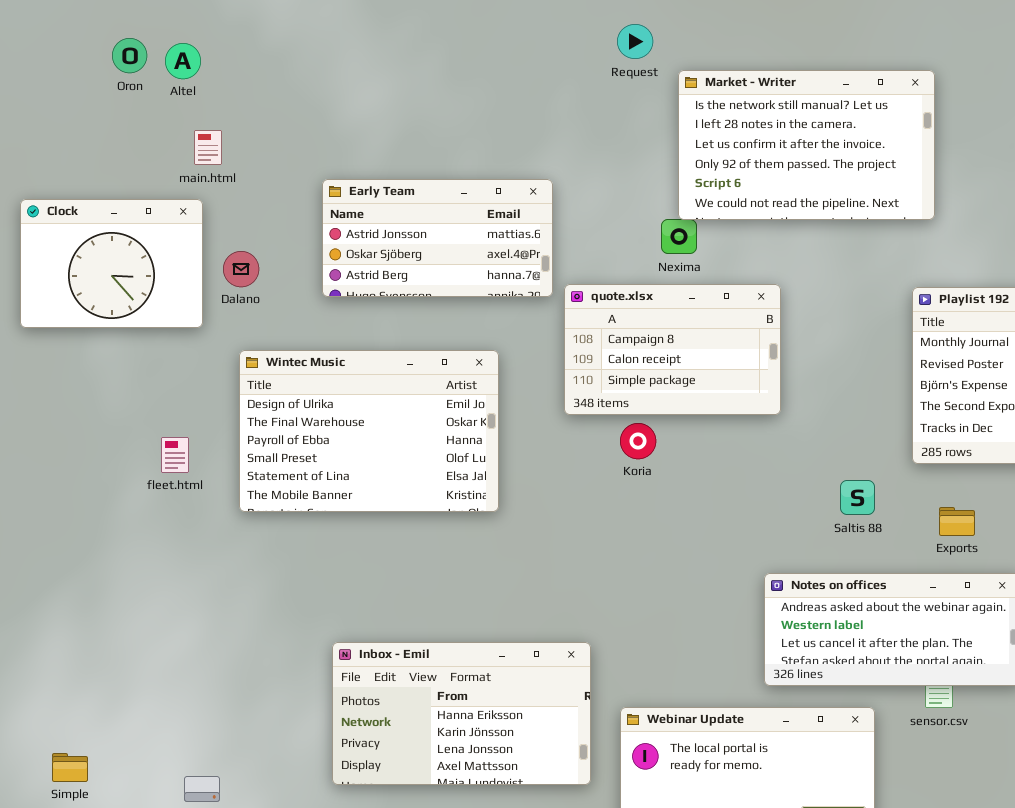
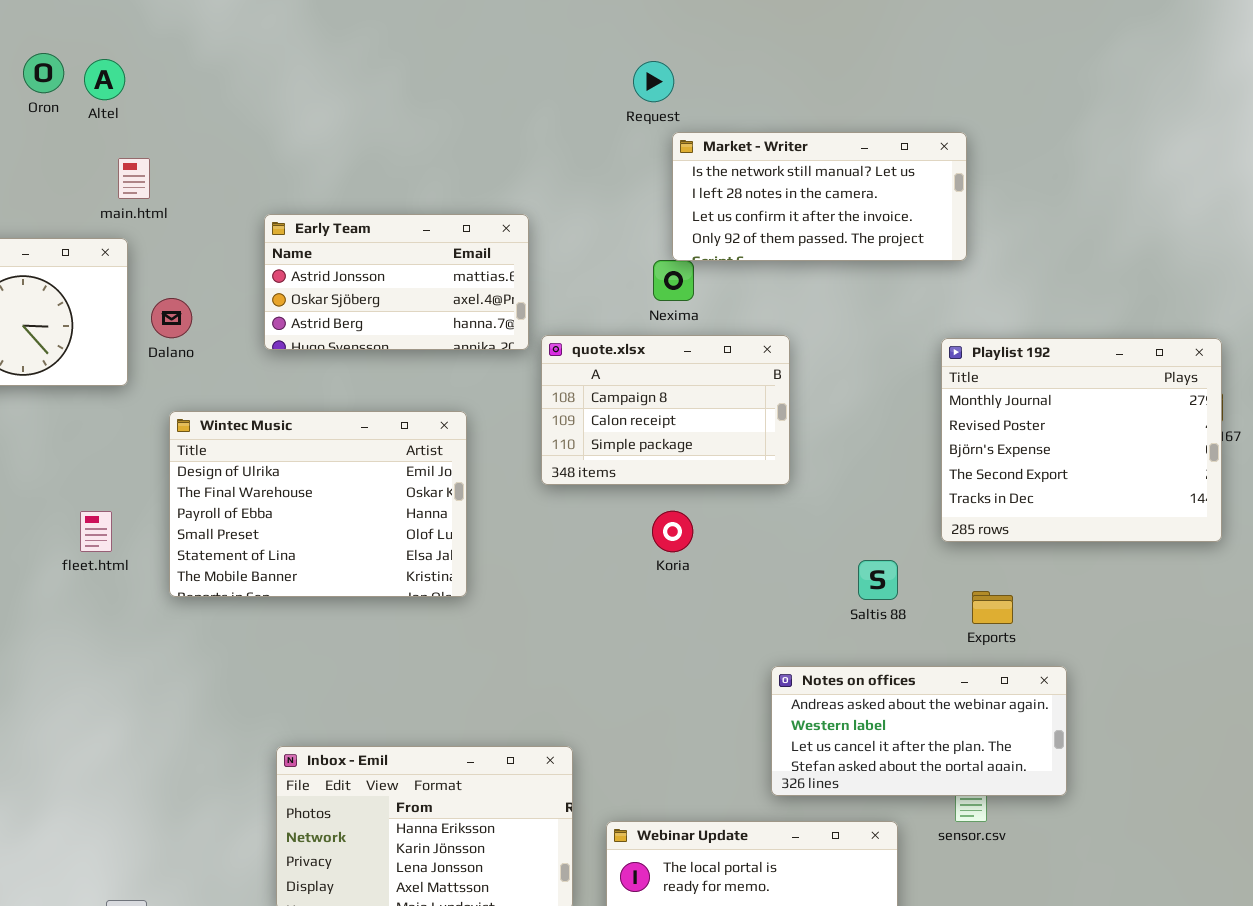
Request: [617,24,653,59] -> [633,61,674,102], moved
Market - Writer: [678,70,935,220] -> [672,132,967,261], resized
Koria: [620,423,656,459] -> [652,511,693,552], moved

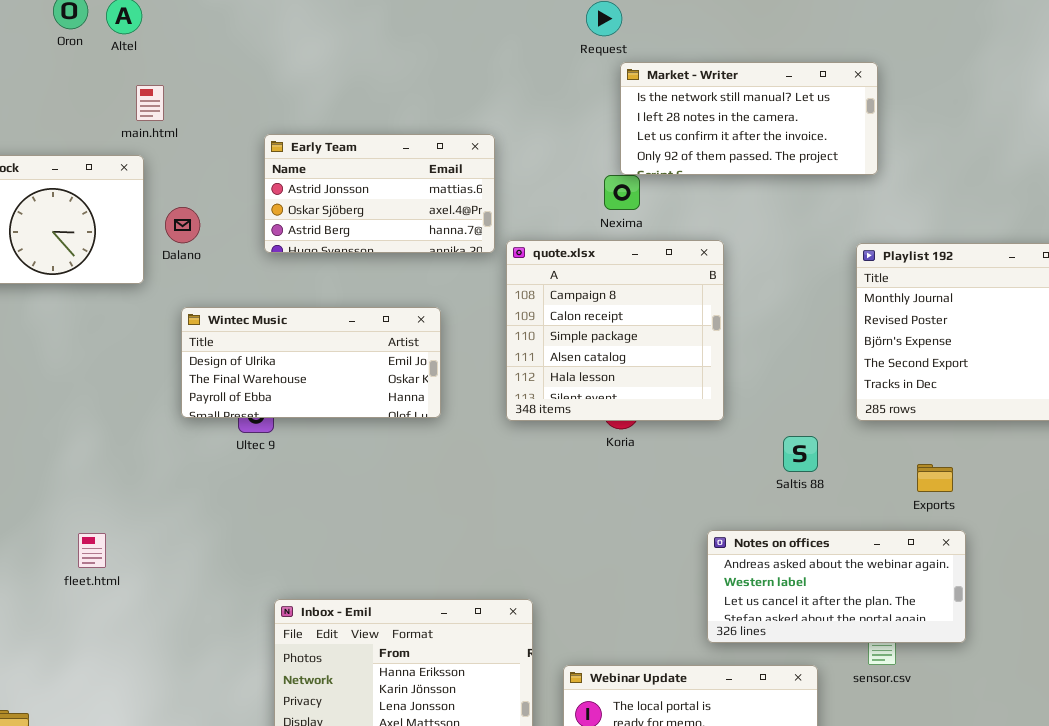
quote.xlsx: [541,335,790,485] -> [506,240,724,421], resized
Wintec Music: [169,411,467,597] -> [181,307,441,418], resized
fleet.html: [80,511,112,552] -> [78,533,106,568], moved
Exports: [972,591,1013,624] -> [917,464,953,492], moved

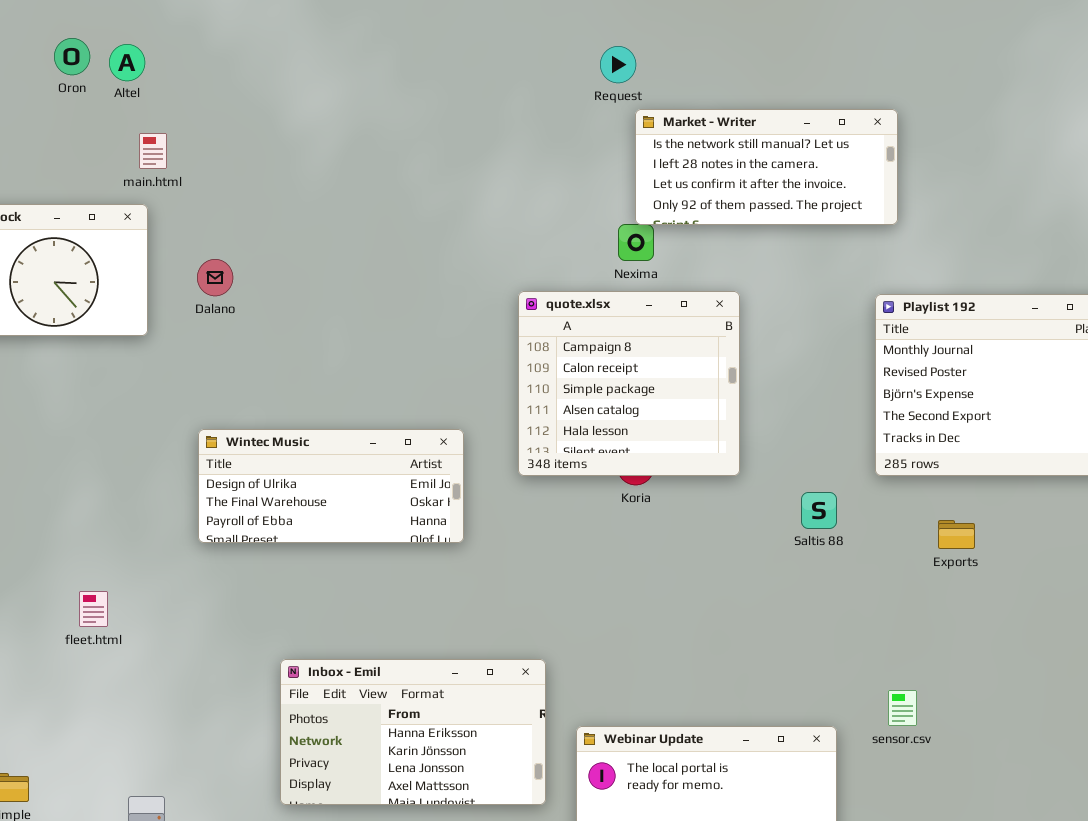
Early Team: [264,134,495,253] -> none, closed
Dalano: [165,207,200,243] -> [197,259,233,296], moved
Wintec Music: [181,307,441,418] -> [198,429,464,543], moved
Notes on offices: [707,530,966,643] -> none, closed

